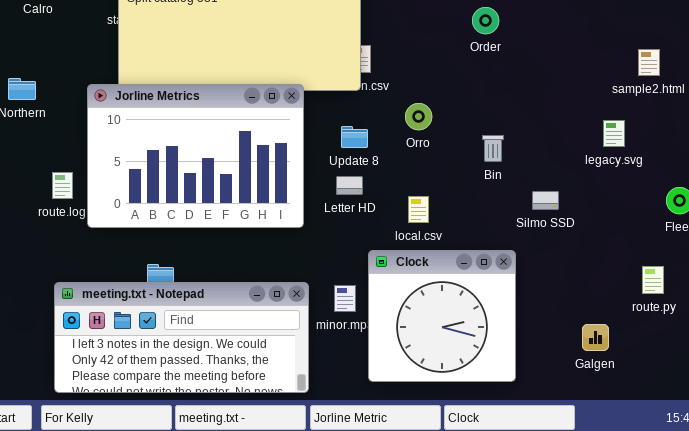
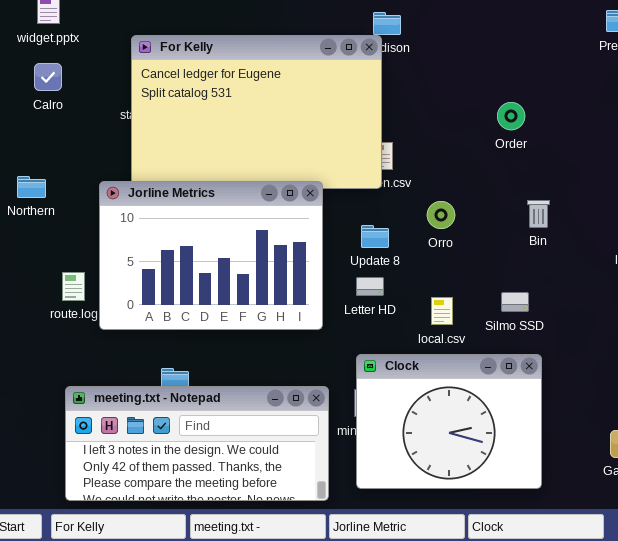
Bin: [482,135,504,162] -> [527,200,550,228], moved
Silmo SSD: [532,191,559,210] -> [501,292,529,312], moved
Clock: [368,250,516,382] -> [356,354,542,489], resized

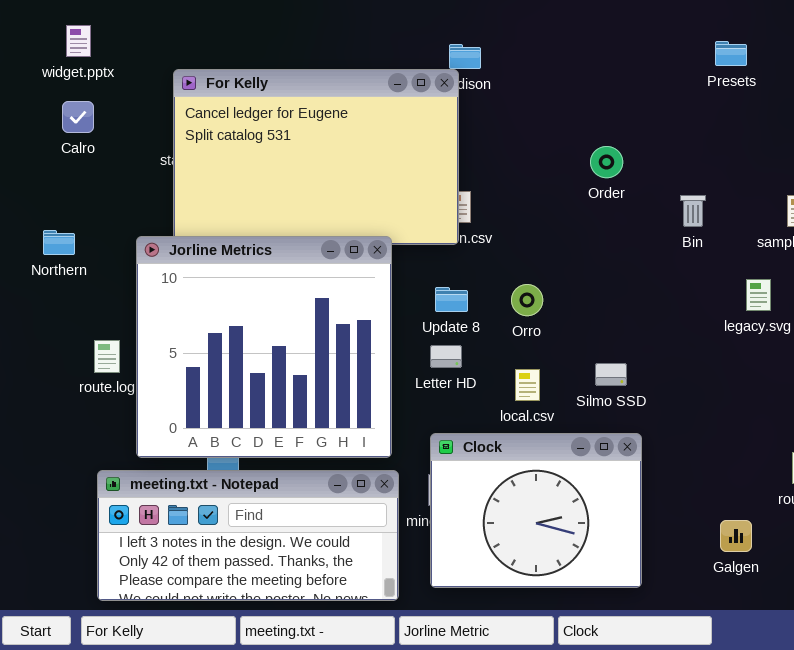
Jorline Metrics: [99,181,323,330] -> [136,236,392,458], resized
Bin: [527,200,550,228] -> [680,195,706,227], moved
Orro: [427,201,455,229] -> [511,284,543,316], moved

